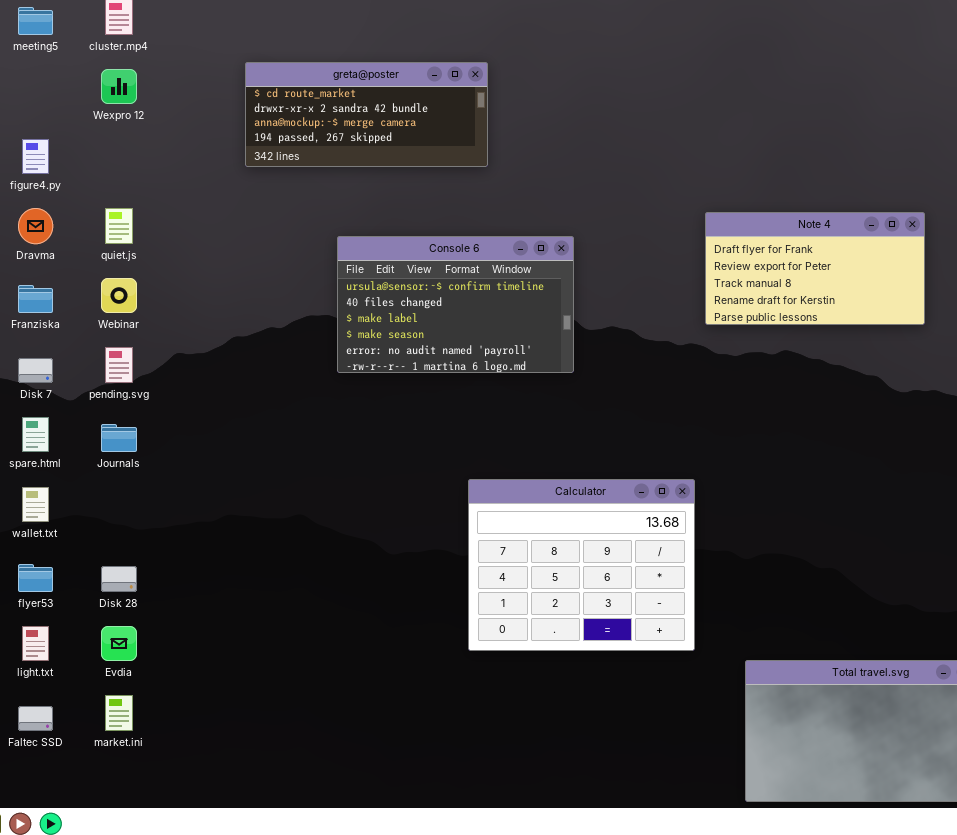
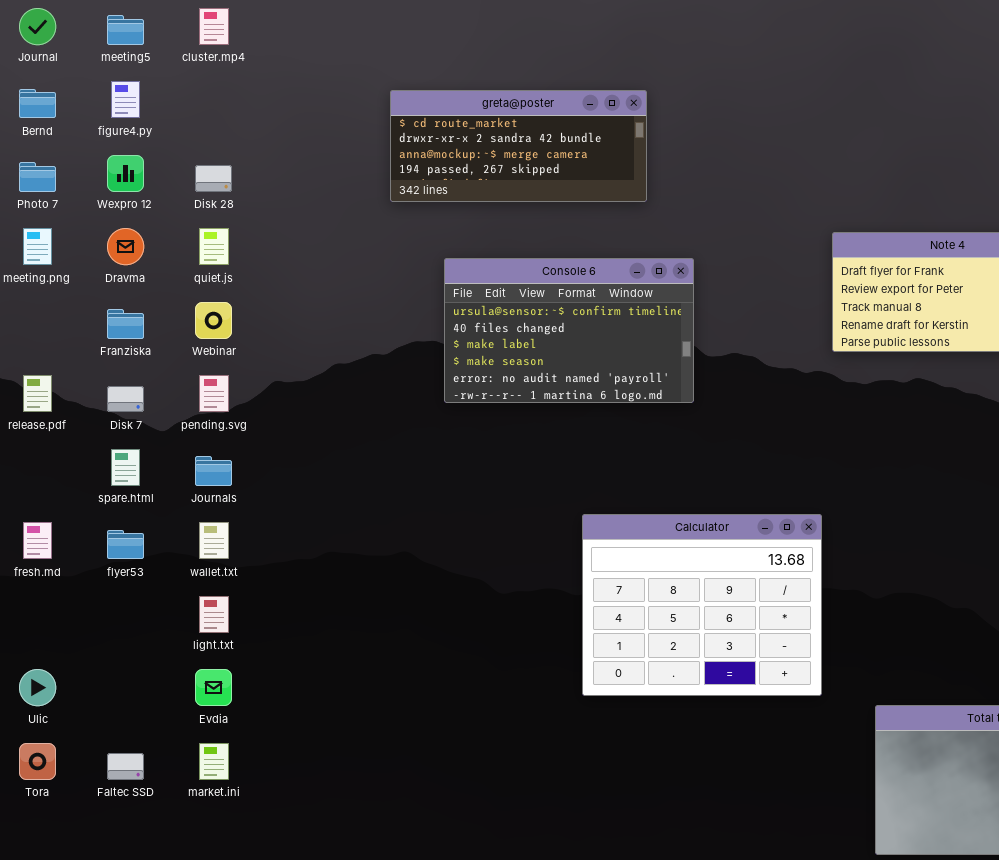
greta@poster: [245,62,488,167] -> [390,90,647,202], moved
Wexpro 12: [101,69,137,104] -> [107,155,144,192], moved
figure4.py: [22,139,49,174] -> [111,81,140,118], moved
wallet.txt: [22,487,49,522] -> [199,522,229,559], moved
flyer53: [18,564,53,592] -> [107,530,144,559], moved
Disk 28: [101,566,137,592] -> [195,165,232,192], moved
light.txt: [22,626,49,661] -> [199,596,229,633], moved

